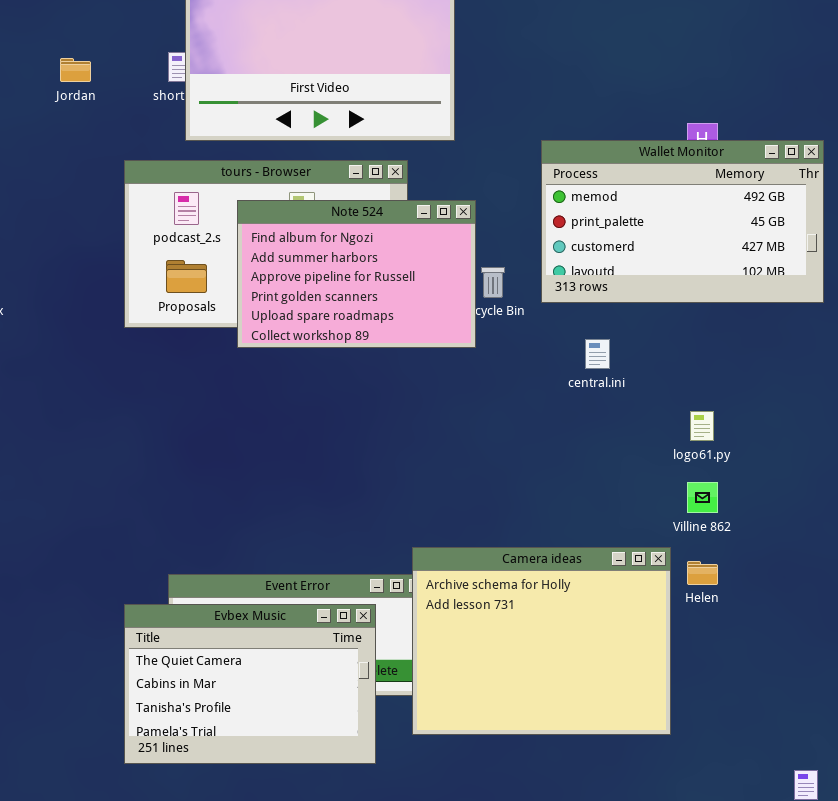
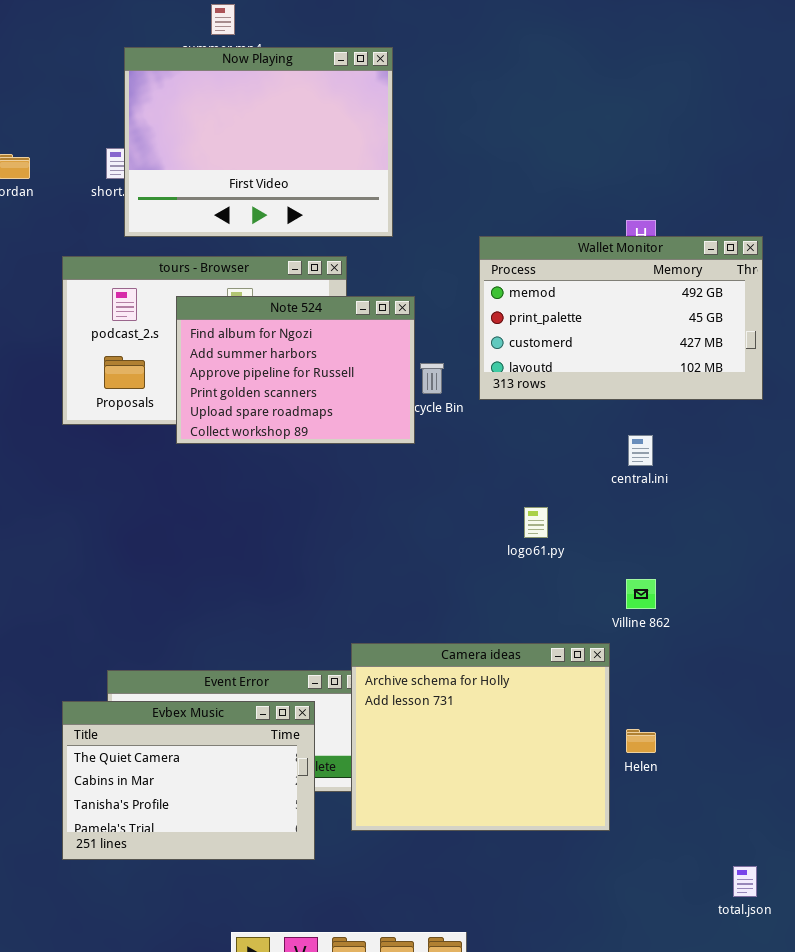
central.ini: [585,339,610,369] -> [628,435,653,466], moved
logo61.py: [690,411,714,441] -> [524,507,548,538], moved
Helen: [687,561,718,585] -> [626,729,656,753], moved

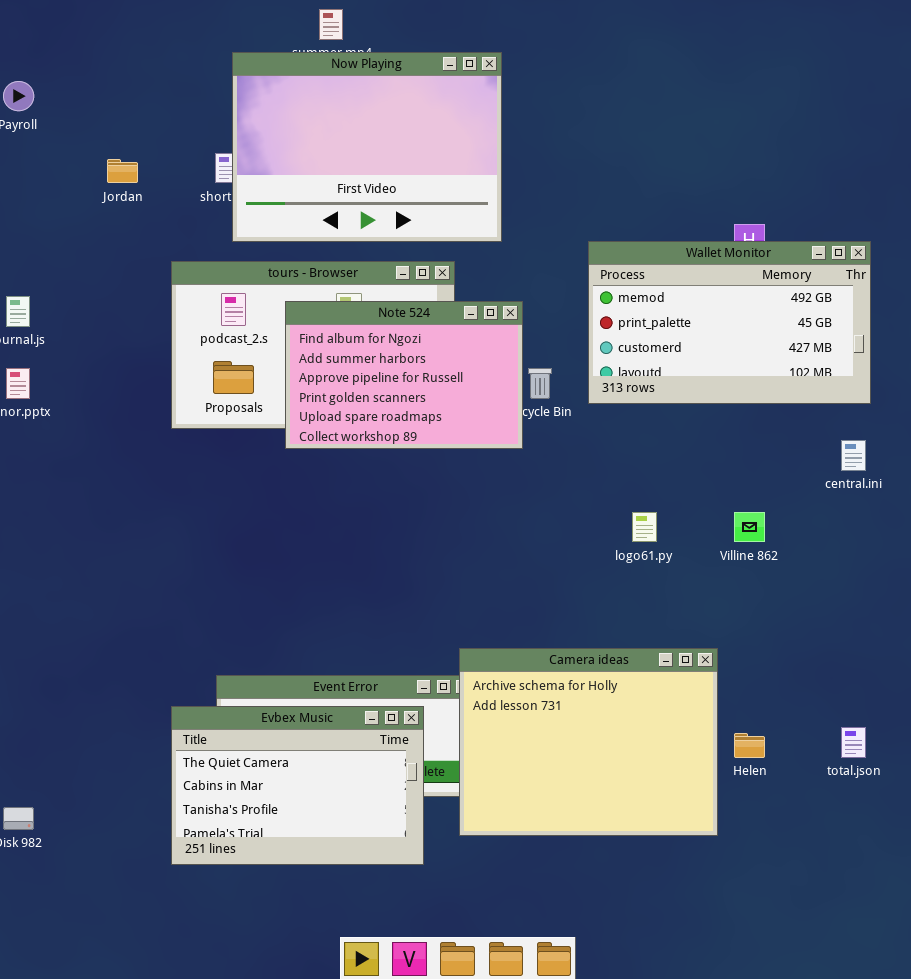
central.ini: [628,435,653,466] -> [841,440,866,471], moved
Villine 862: [626,579,656,609] -> [734,512,765,542], moved
total.json: [733,866,757,897] -> [841,727,866,758], moved

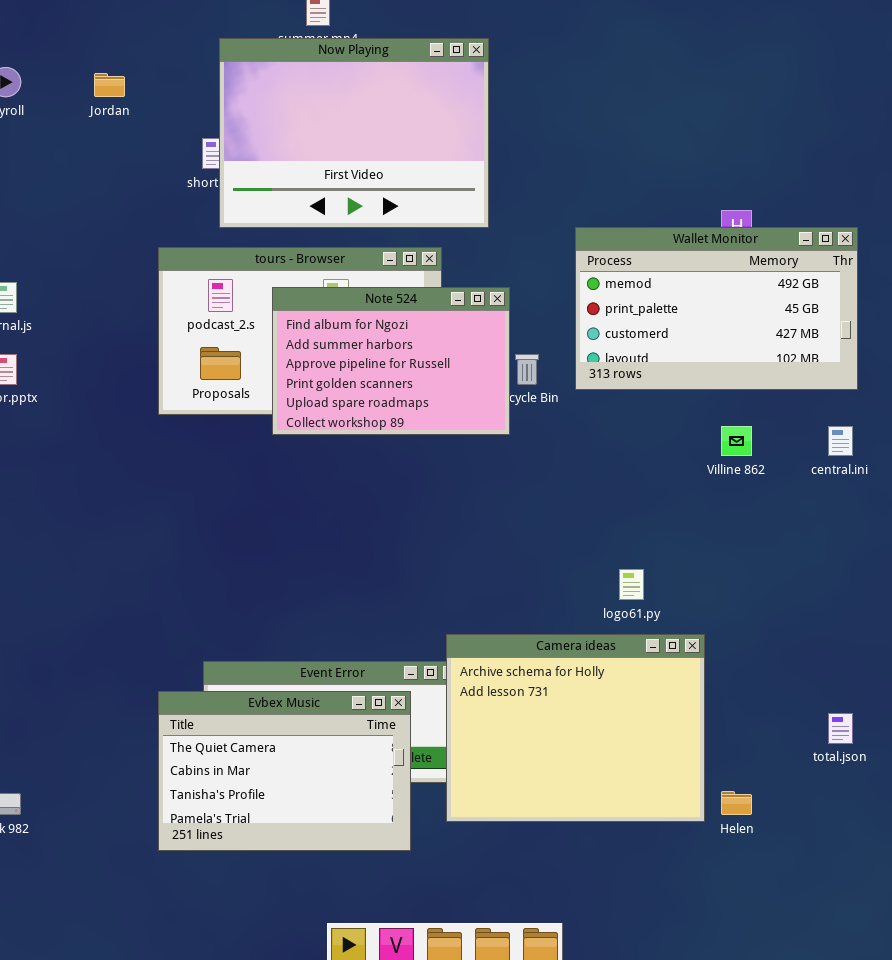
Jordan: [107,159,138,183] -> [94,73,125,97], moved
logo61.py: [632,512,657,542] -> [619,569,644,600], moved
Villine 862: [734,512,765,542] -> [721,426,752,456], moved
Helen: [734,733,765,758] -> [721,791,752,815], moved

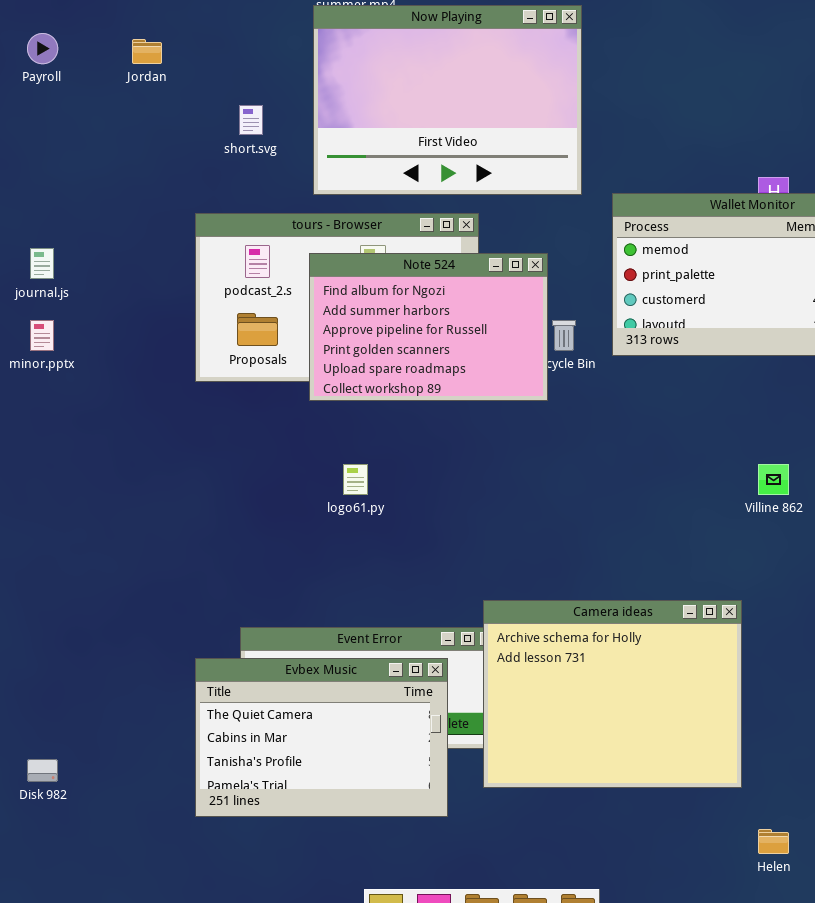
Now Playing: [219,38,489,228] -> [313,5,582,195], moved
Villine 862: [721,426,752,456] -> [758,464,789,495], moved
logo61.py: [619,569,644,600] -> [343,464,368,495], moved
Helen: [721,791,752,815] -> [758,829,789,854], moved

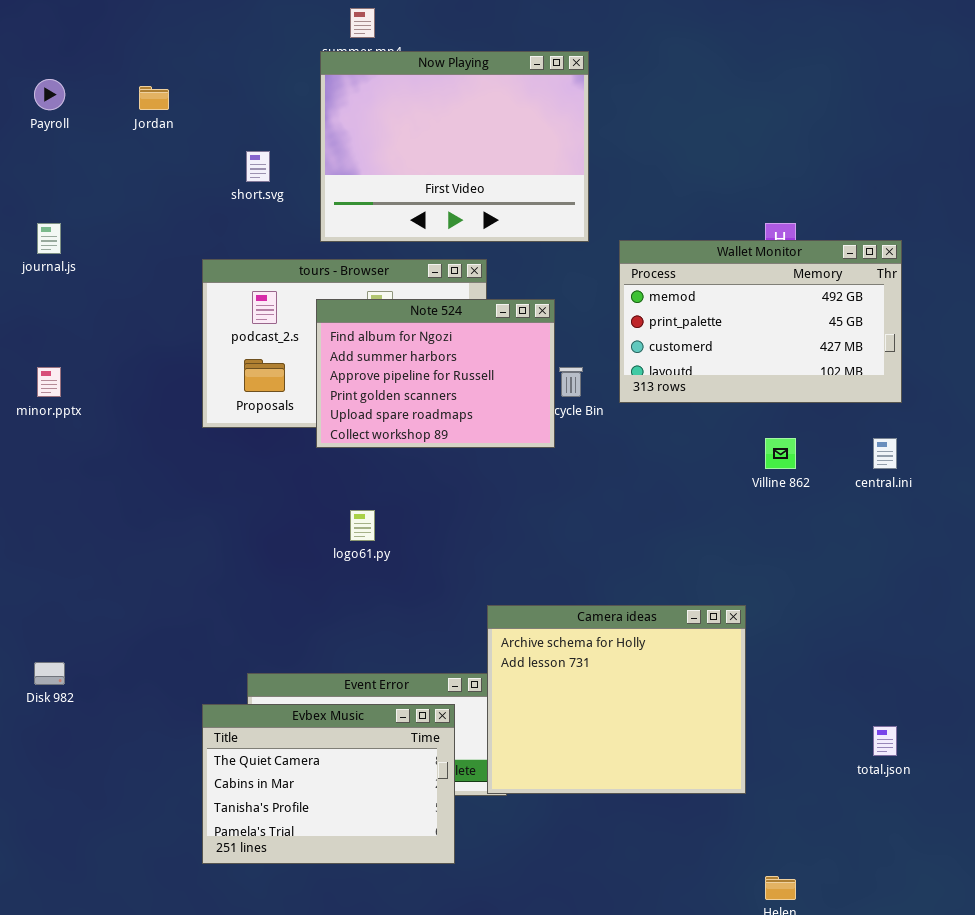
journal.js: [30,248,54,279] -> [37,223,61,254], moved
Villine 862: [758,464,789,495] -> [765,438,796,469], moved
Camera ideas: [483,600,742,788] -> [487,605,746,794], moved
Disk 982: [27,759,58,782] -> [34,662,65,685], moved

